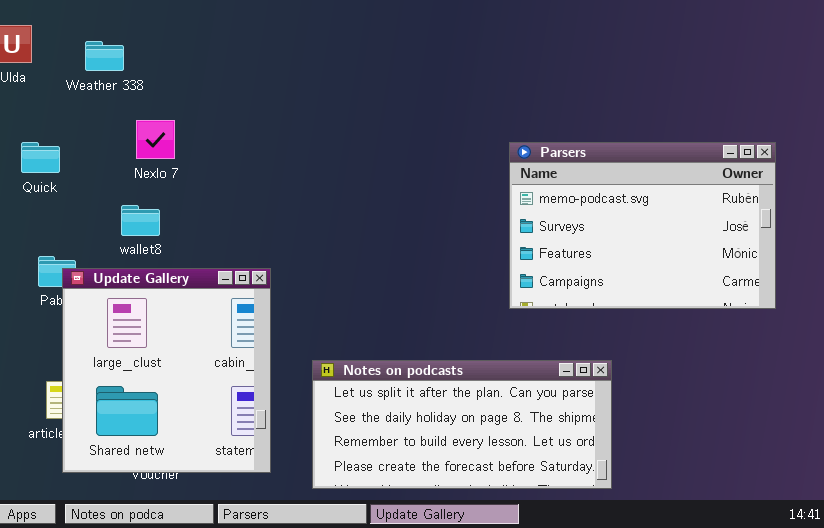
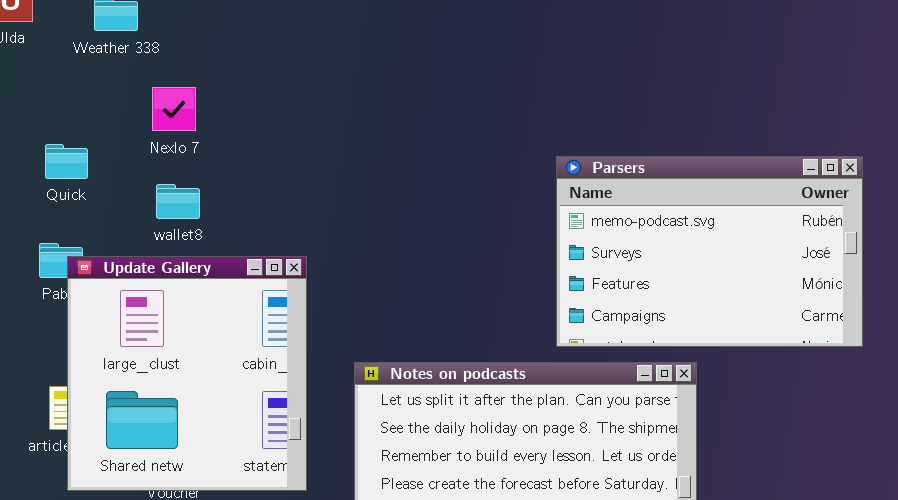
Quick: [21,142,60,173] -> [45,144,88,179], moved
Parsers: [509,142,776,309] -> [556,156,863,347], moved
wallet8: [121,205,160,236] -> [156,184,200,219], moved

